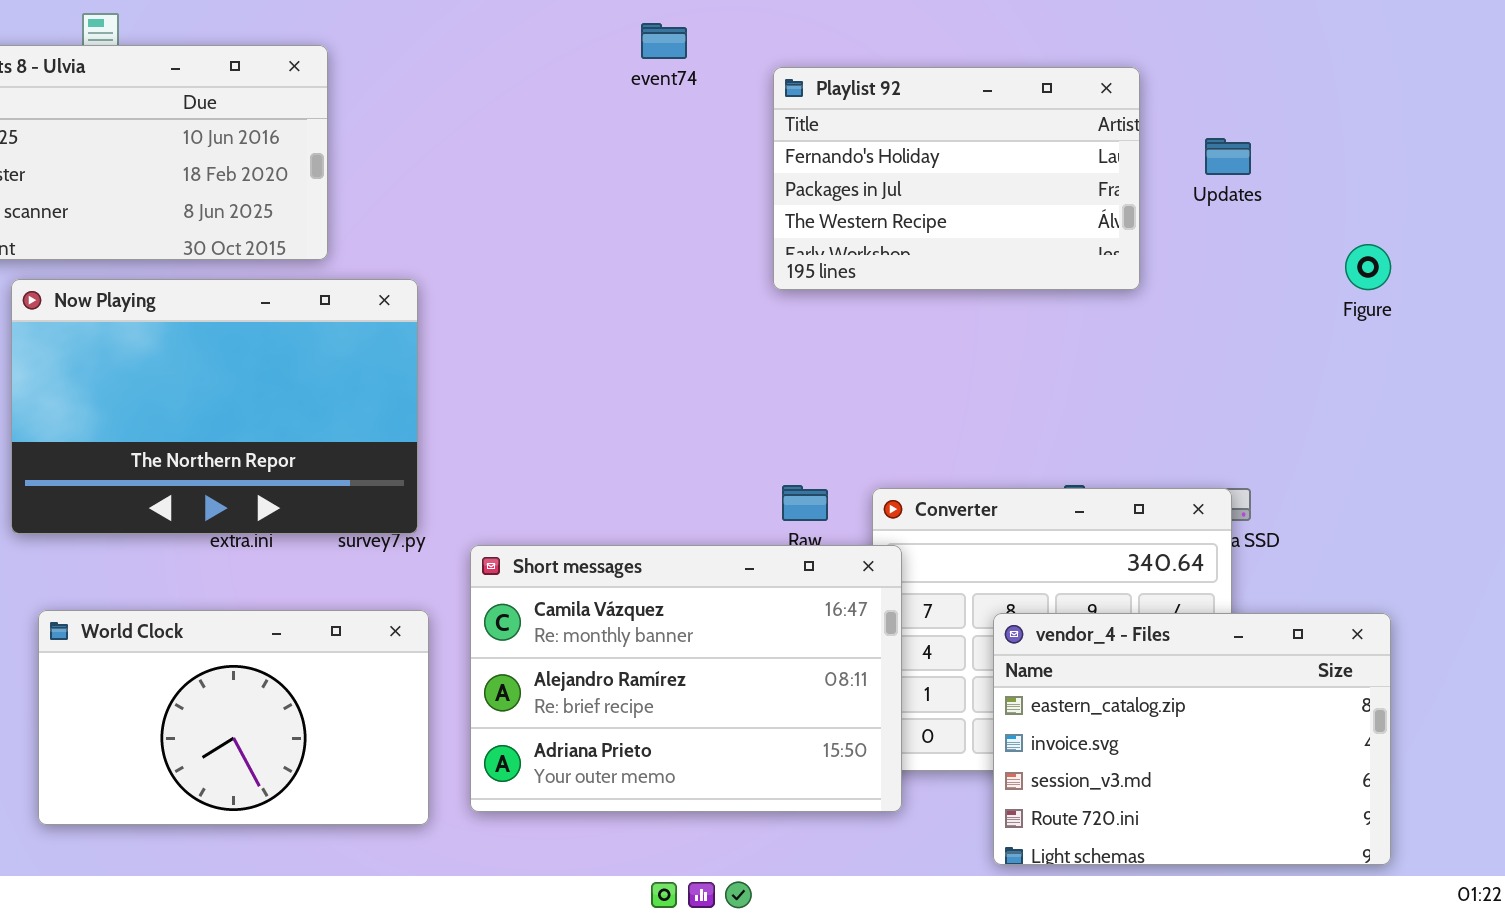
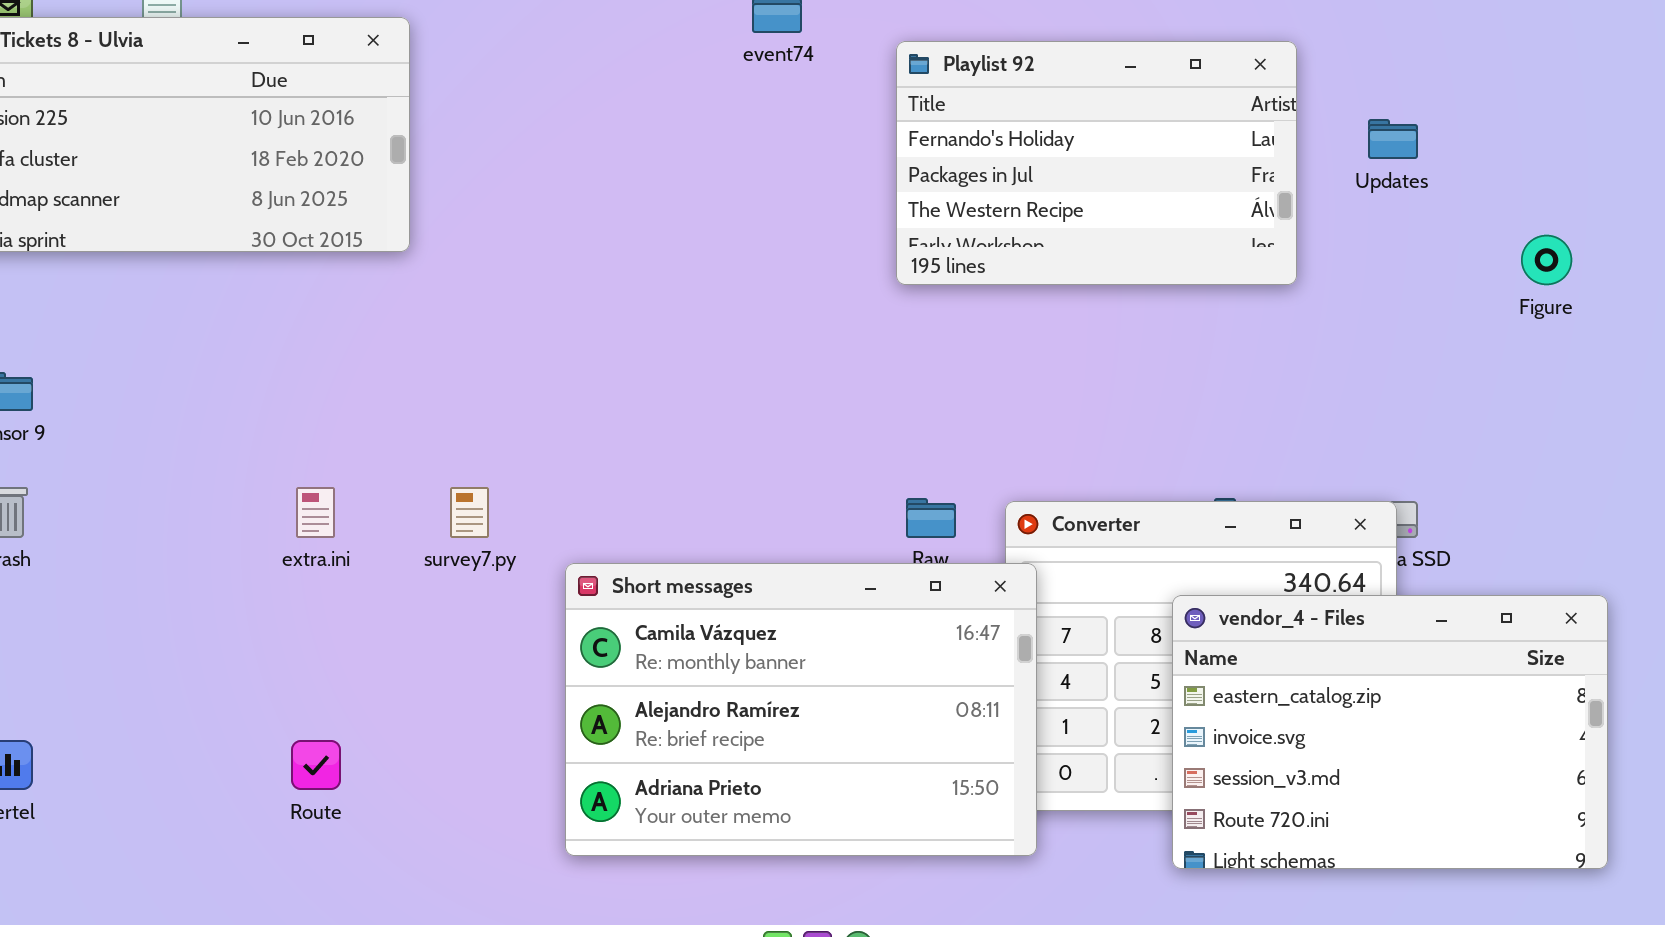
Now Playing: [11,279,418,534] -> none, closed
World Clock: [38,610,429,825] -> none, closed
vendor_4 - Files: [993,613,1391,865] -> [1172,595,1608,869], moved

